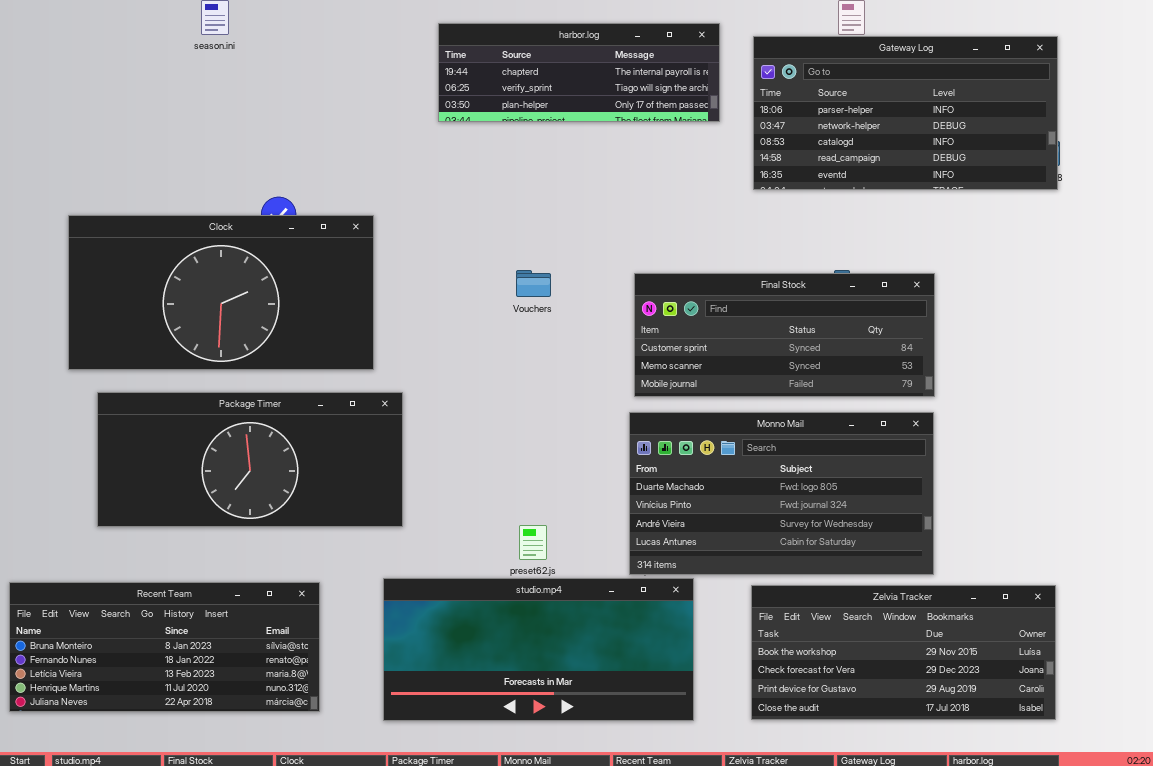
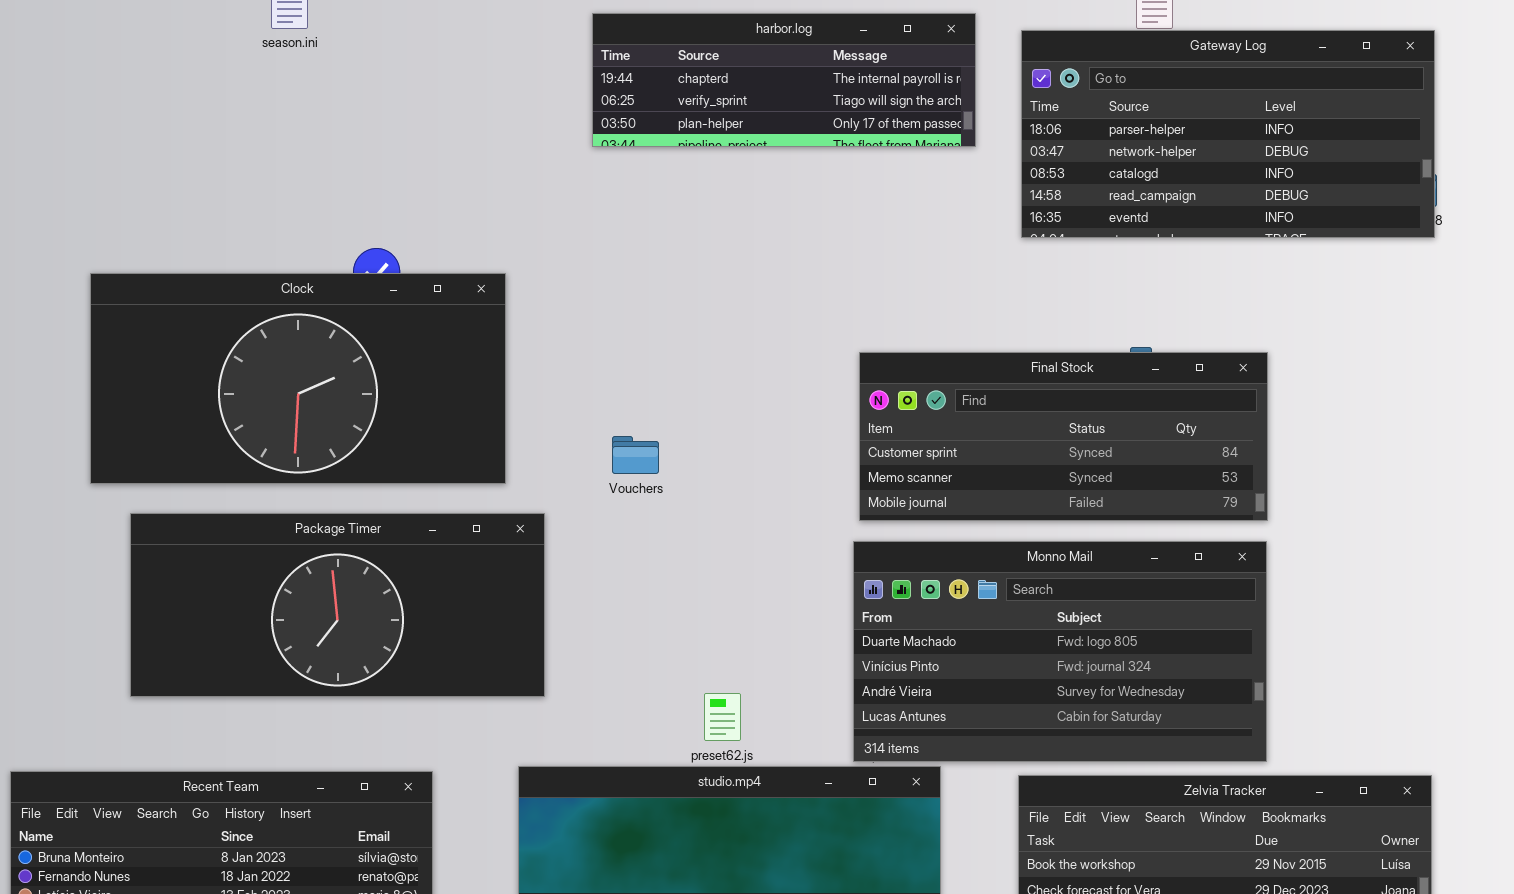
Vouchers: [516,270,551,297] -> [612,436,659,474], moved

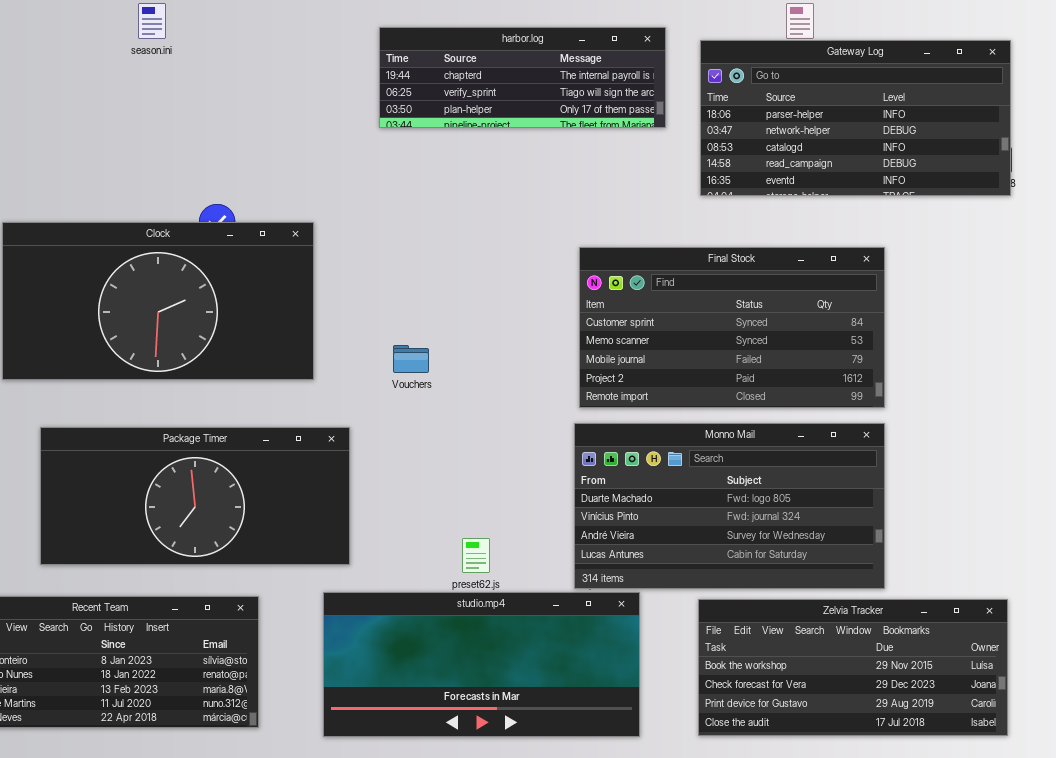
Final Stock: [859,352,1268,521] -> [579,247,885,408], resized
Package Timer: [130,513,545,697] -> [40,427,350,565], moved

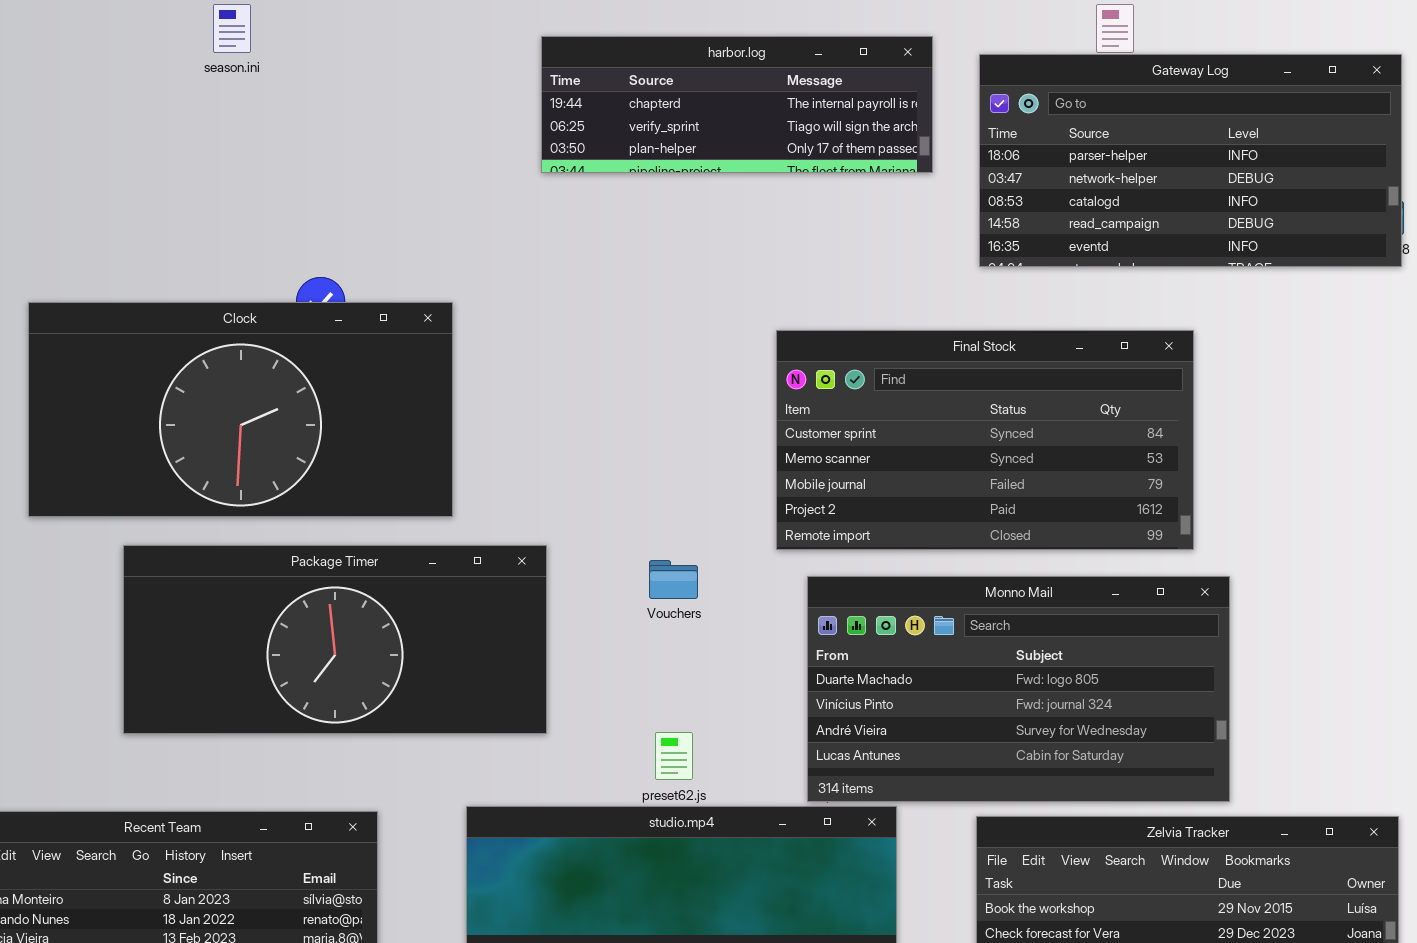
Final Stock: [579,247,885,408] -> [776,330,1194,550], moved
Vouchers: [393,345,429,373] -> [649,560,698,599], moved
Package Timer: [40,427,350,565] -> [123,545,547,734], moved

